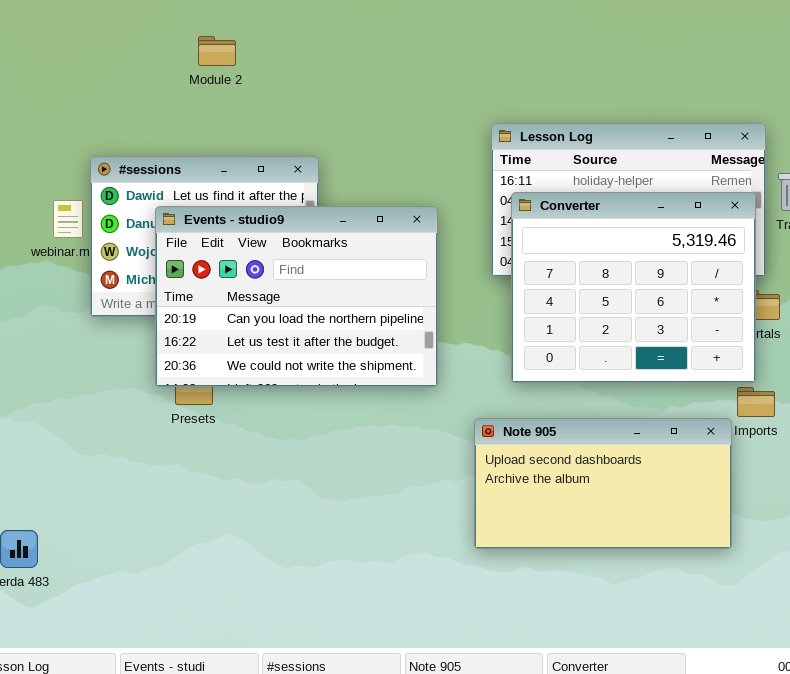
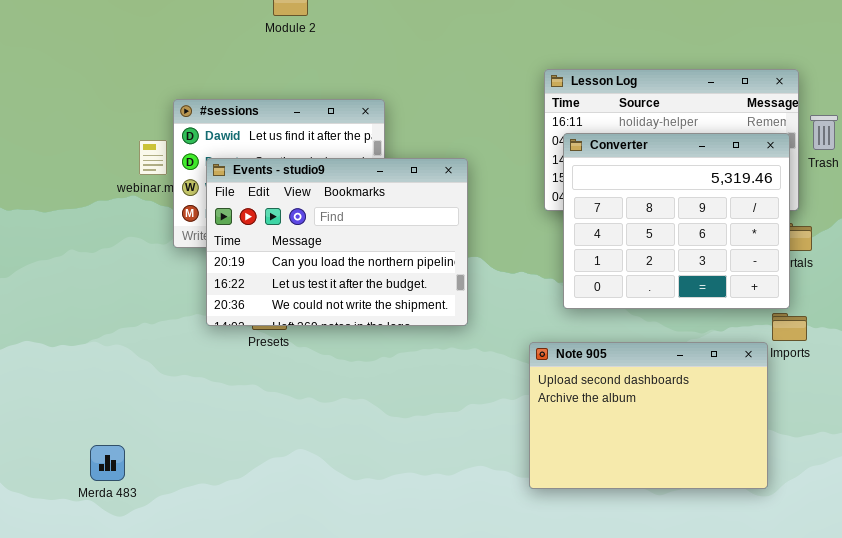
Events - studio9: [155,206,438,387] -> [206,158,468,326], moved
Note 905: [474,418,732,549] -> [529,342,768,489], resized

